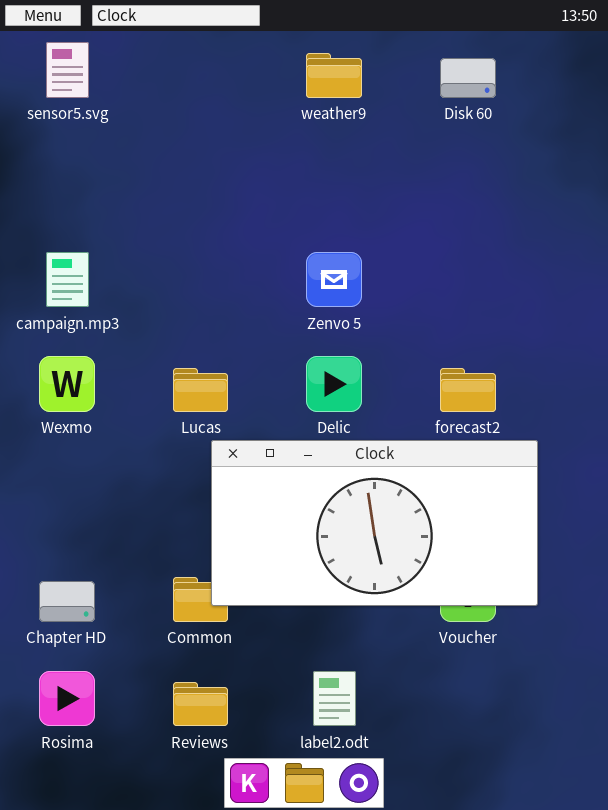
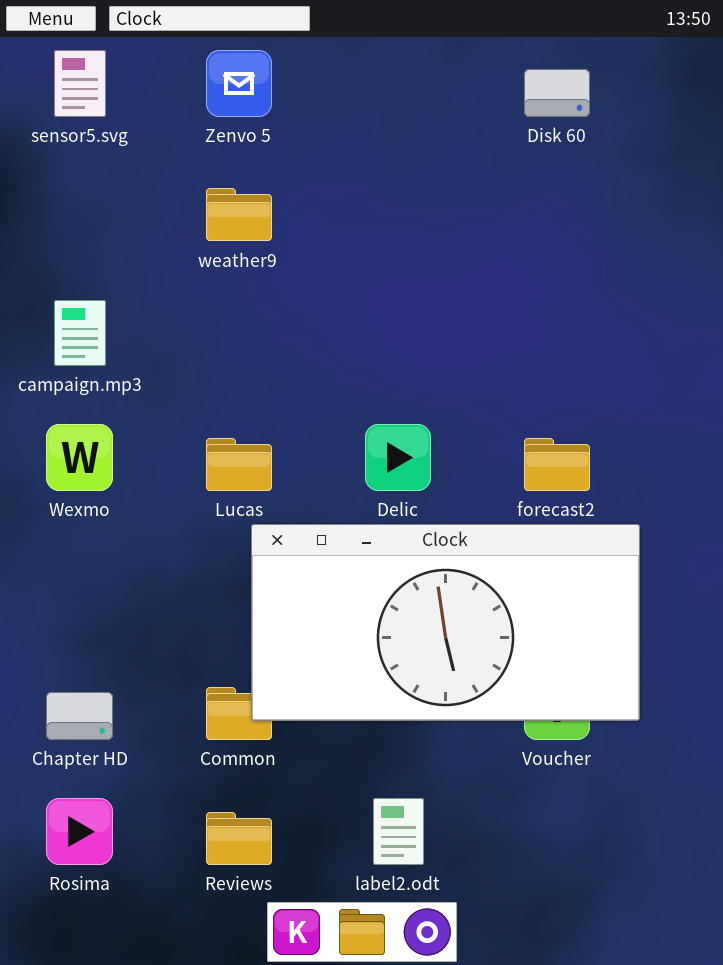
weather9: [306,53,362,98] -> [206,188,272,241], moved
Zenvo 5: [306,252,362,307] -> [206,50,272,117], moved

